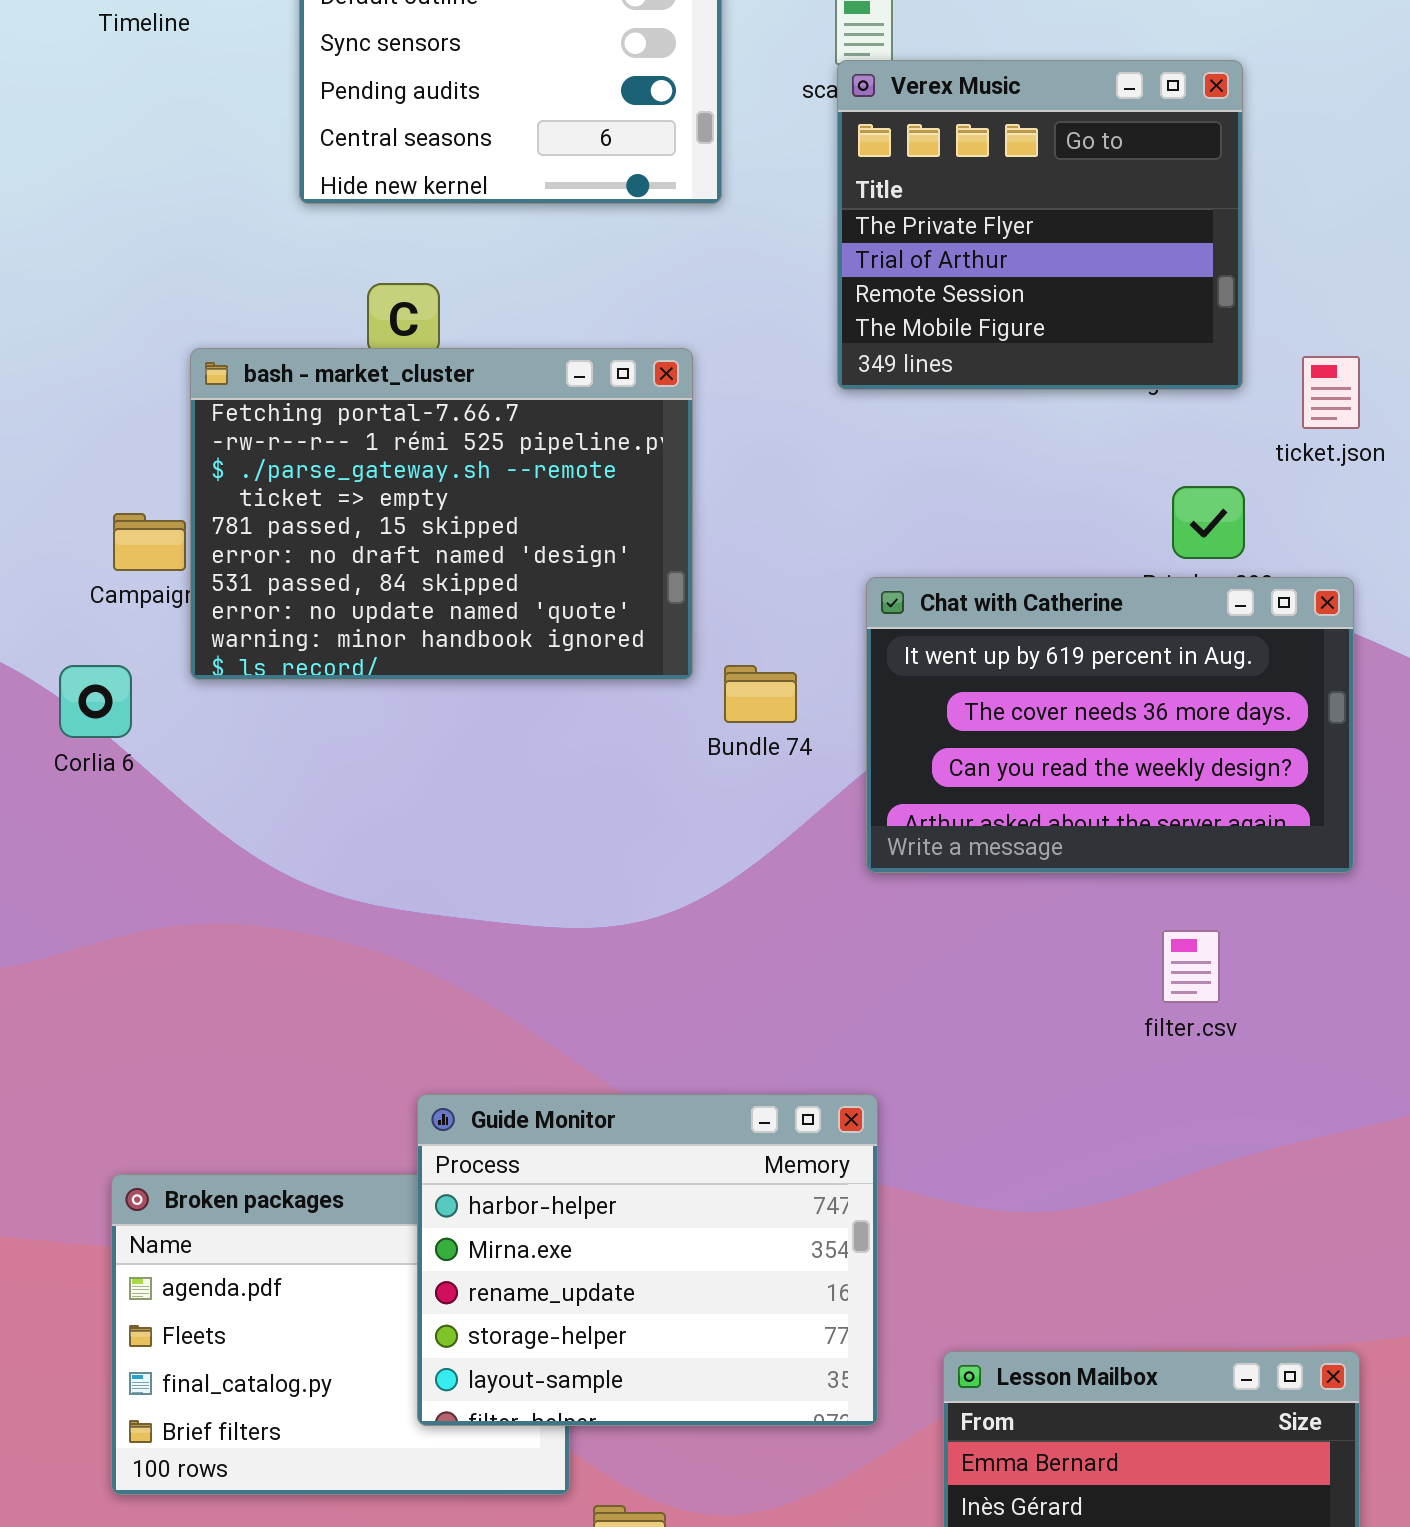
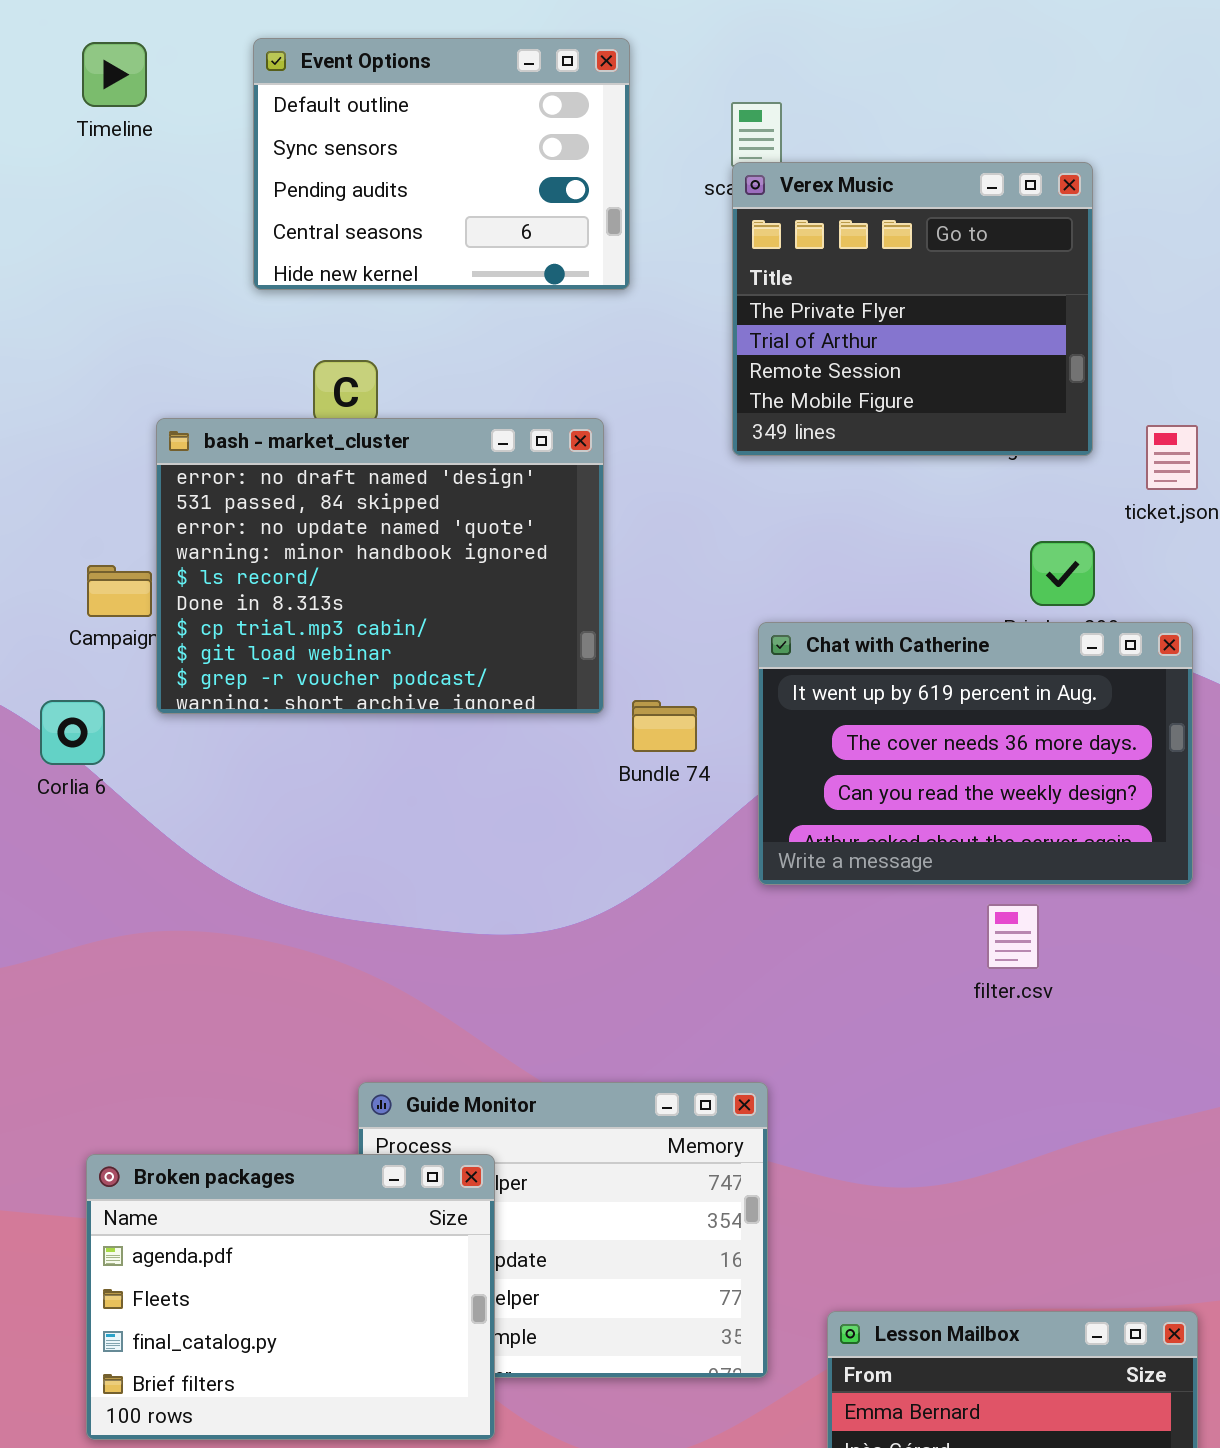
bash - market_cluster: [190,348,693,680] -> [156,418,604,714], scrolled down 5 rows
filter.csv: [1162,930,1220,1003] -> [987,904,1039,969], moved
Broken packages: [111,1174,570,1495] -> [86,1154,495,1440], raised

